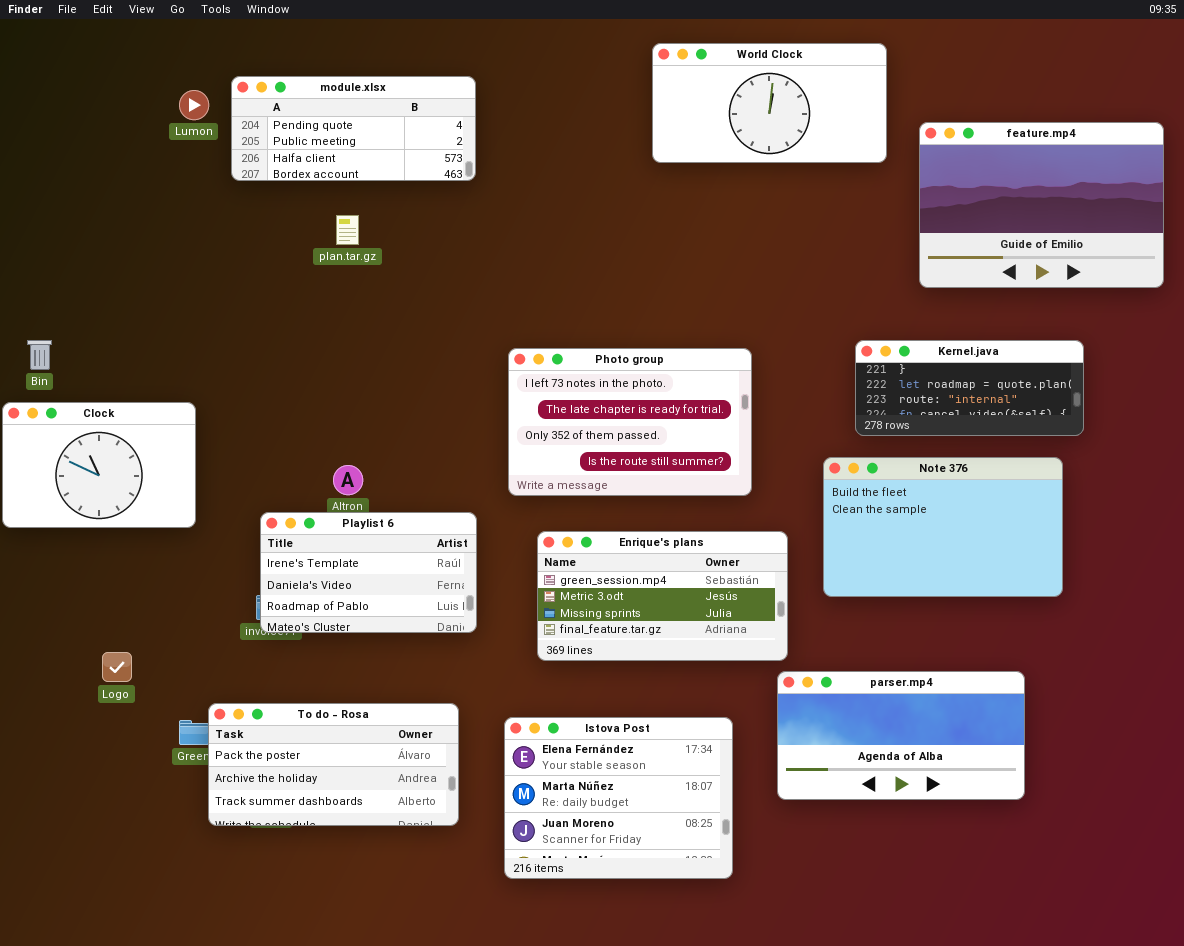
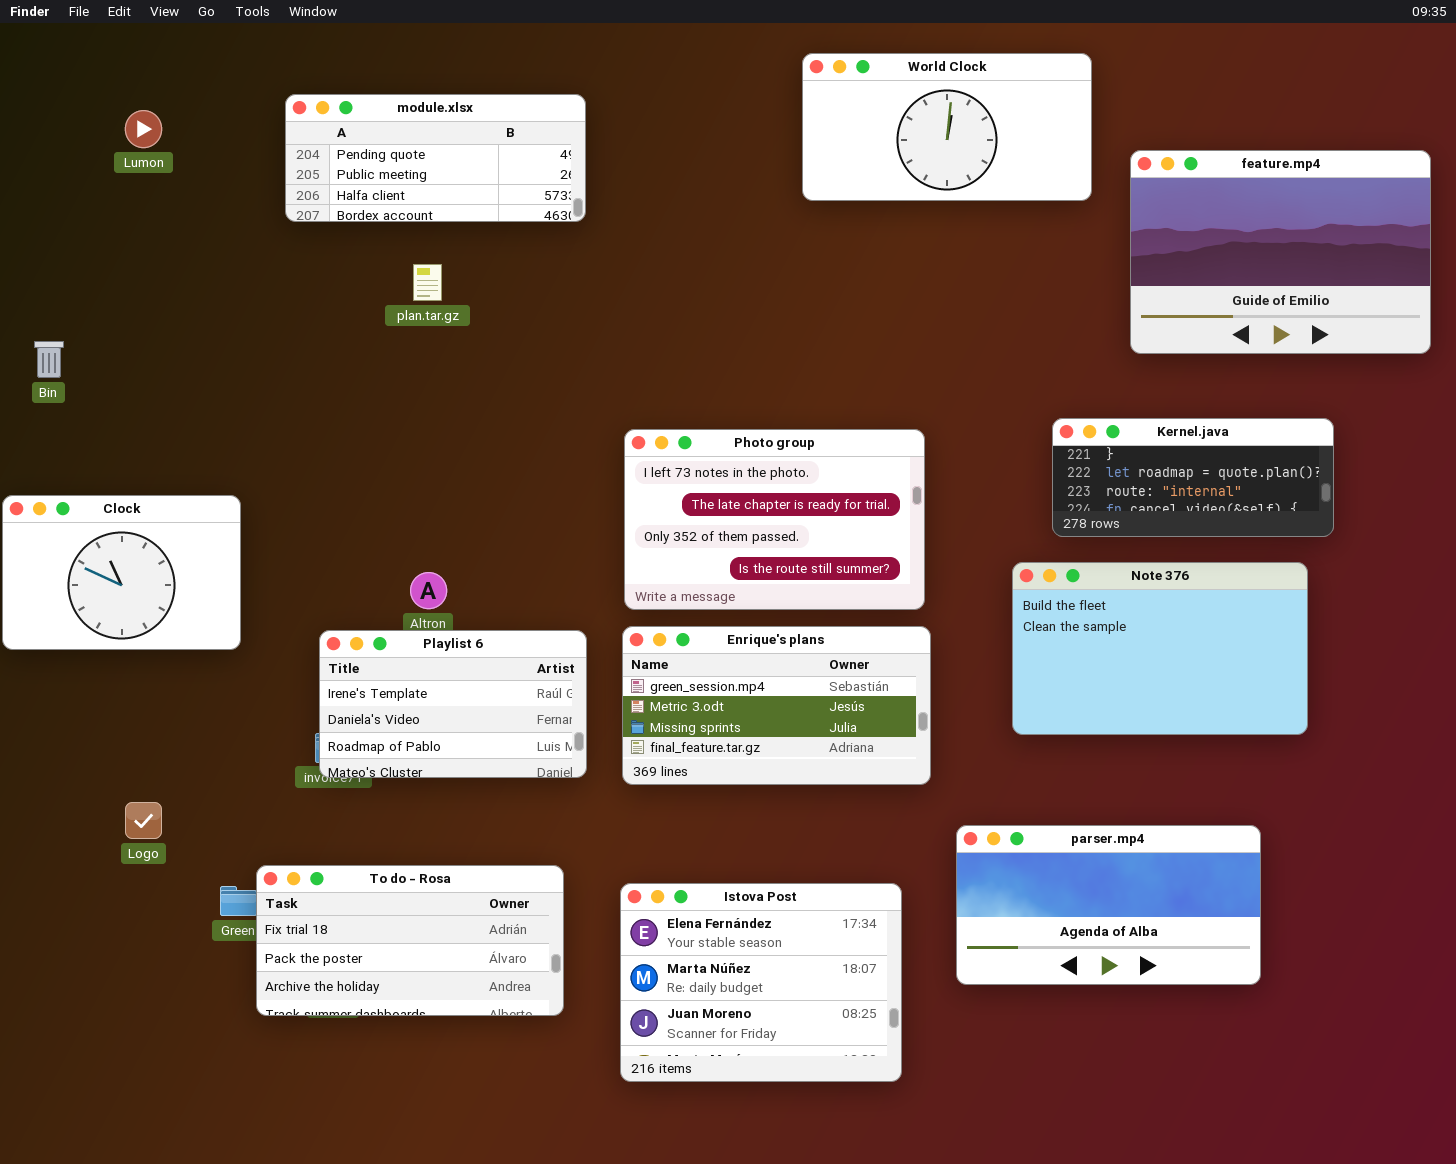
Lumon: [179,90,209,120] -> [125,110,162,148], moved
Bin: [27,340,52,370] -> [34,341,64,378], moved
Enrique's plans: [537,531,788,661] -> [622,626,931,785], moved
To do - Rosa: [208,703,459,826] -> [256,865,564,1016], scrolled up 1 row

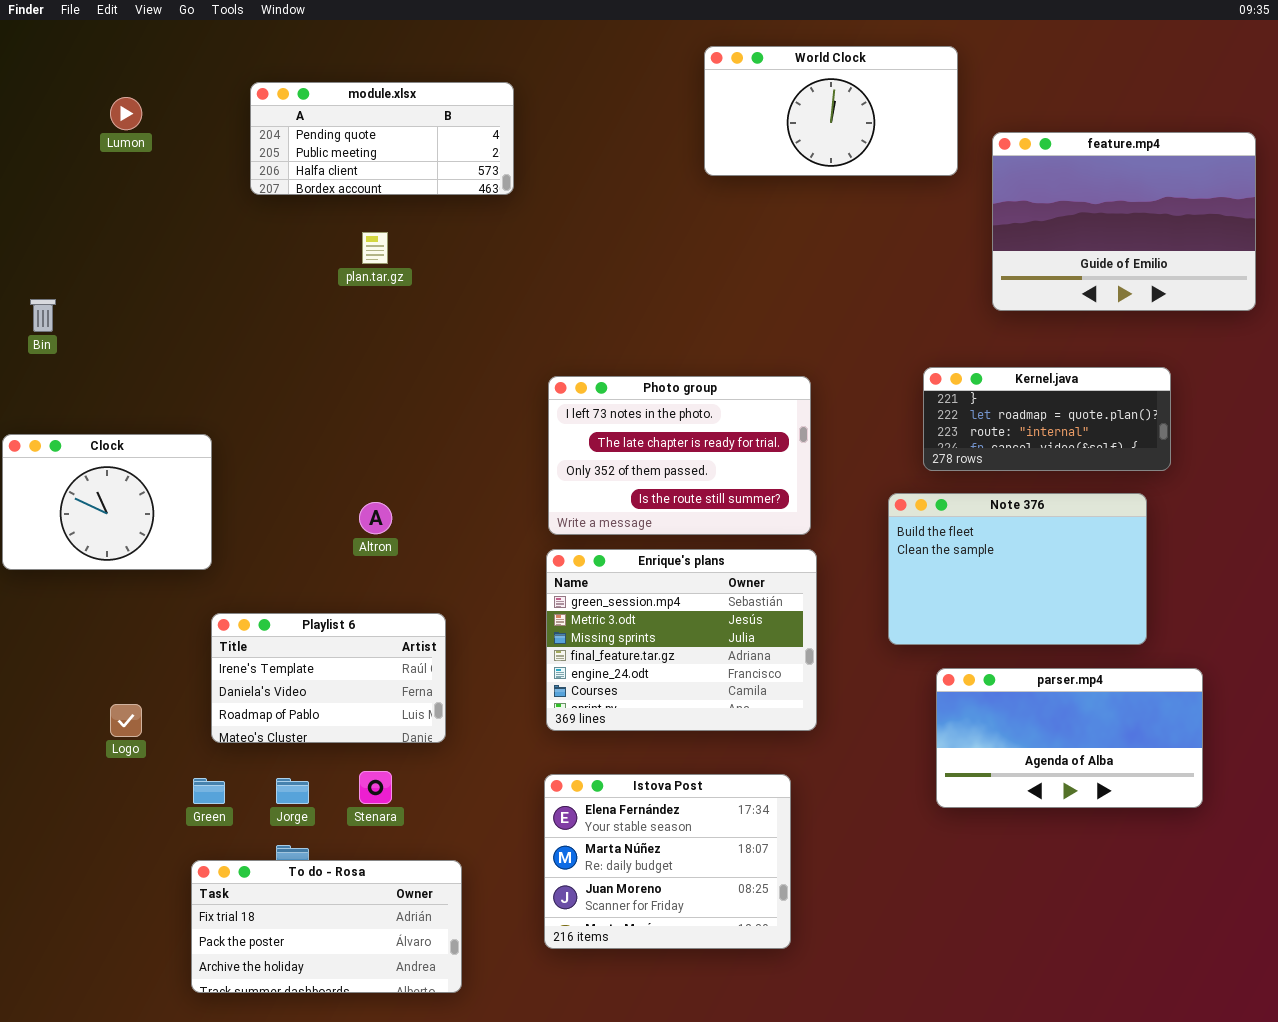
Enrique's plans: [622,626,931,785] -> [546,549,817,731], resized
Playlist 6: [319,630,587,778] -> [211,613,446,743], moved
parser.mp4: [956,825,1261,985] -> [936,668,1203,808], moved
To do - Rosa: [256,865,564,1016] -> [191,860,462,993], moved

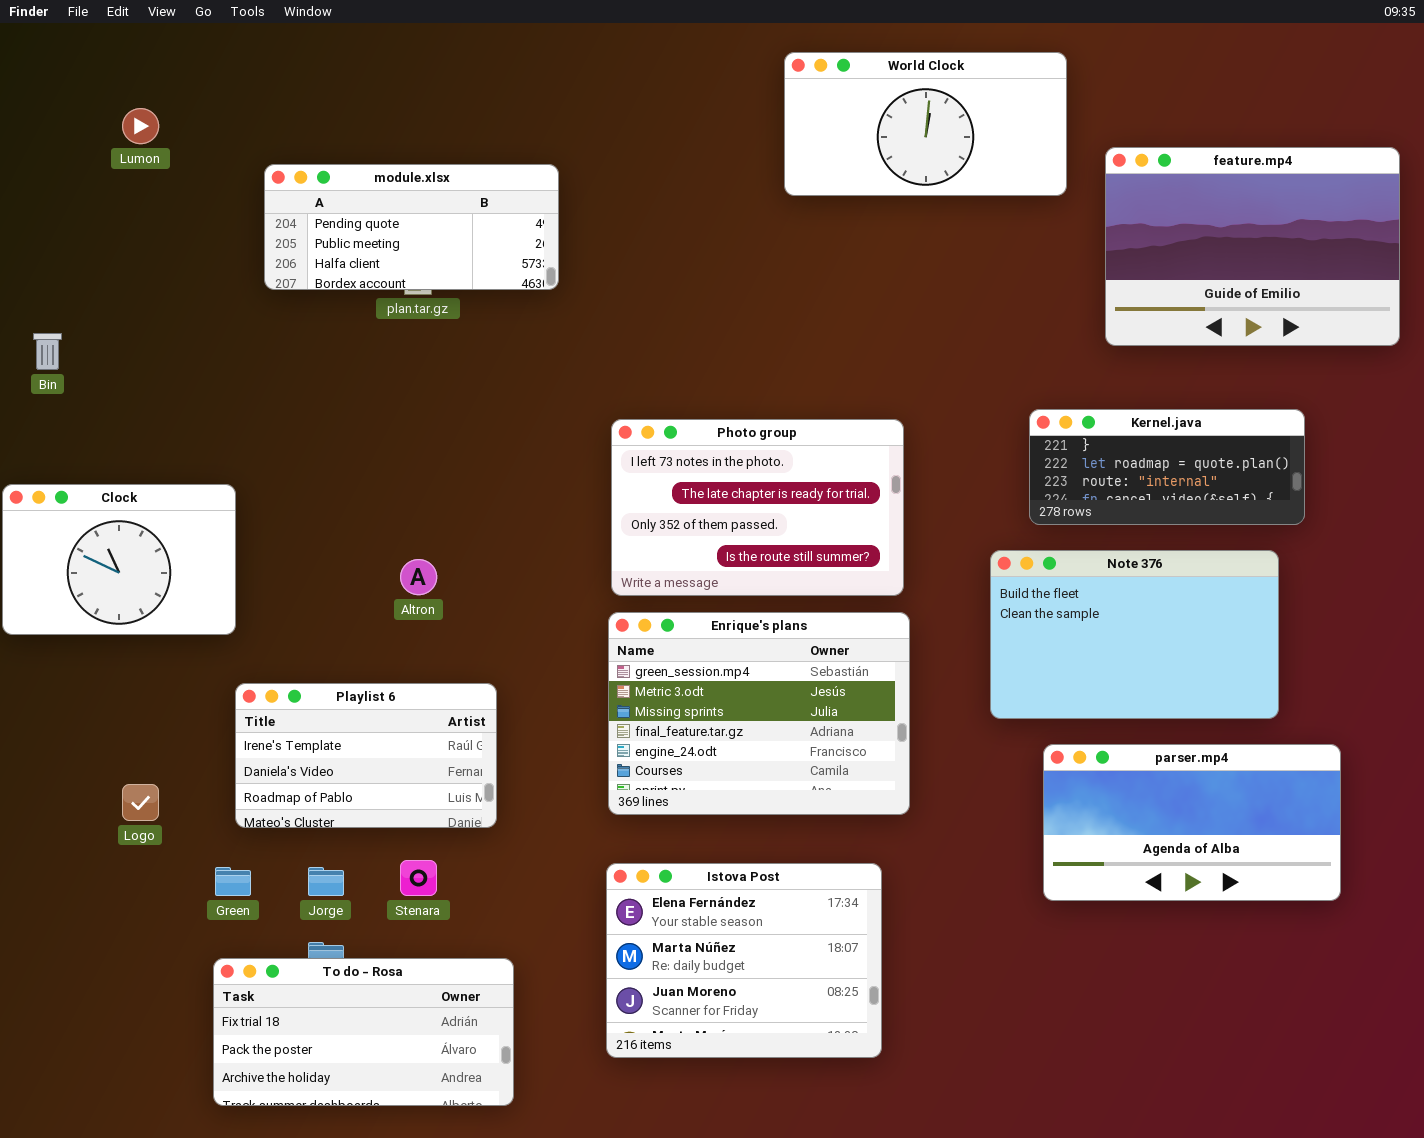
module.xlsx: [250,82,514,195] -> [264,164,559,290], moved

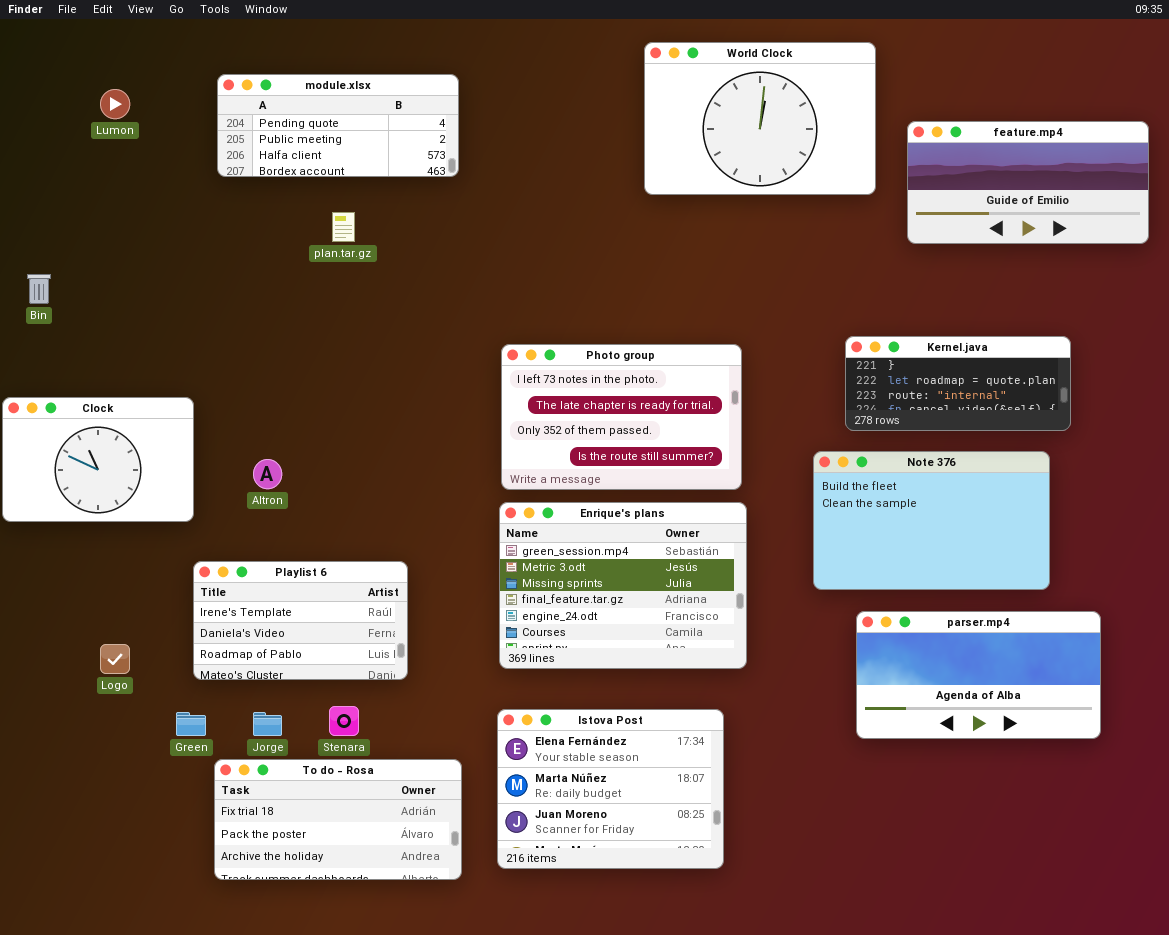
World Clock: [784,52,1067,196] -> [644,42,876,195], resized
feature.mp4: [1105,147,1400,346] -> [907,121,1149,244], resized
module.xlsx: [264,164,559,290] -> [217,74,459,177], moved
Altron: [400,559,437,595] -> [253,459,282,489], moved
To do - Rosa: [213,958,514,1106] -> [214,759,462,880], moved

